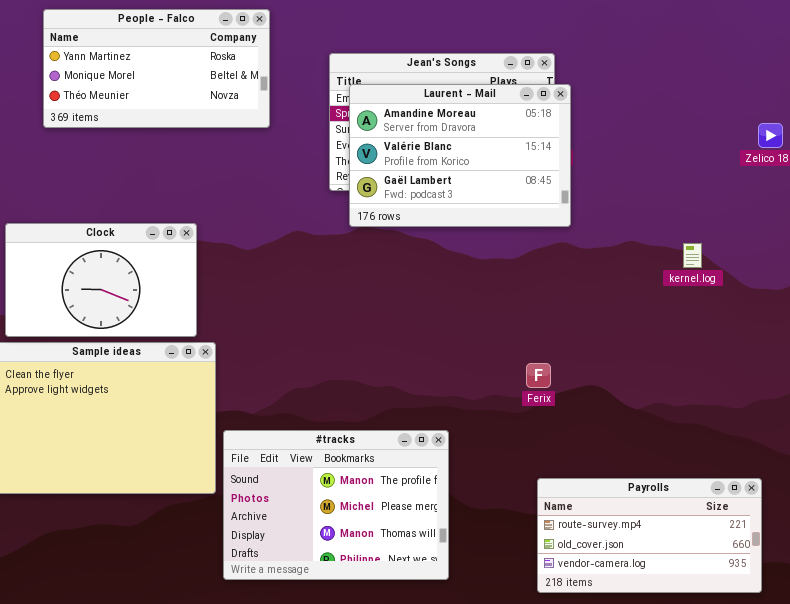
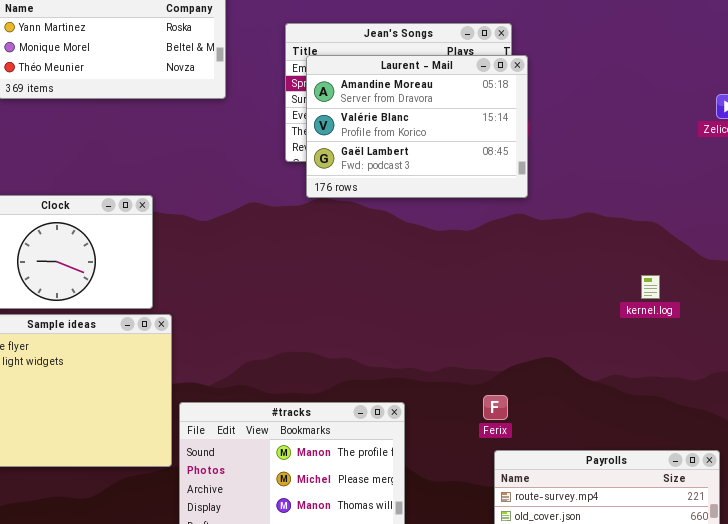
kernel.log: [683,243,702,268] -> [641,275,660,299], moved
Ferix: [526,363,551,388] -> [483,395,508,420], moved

